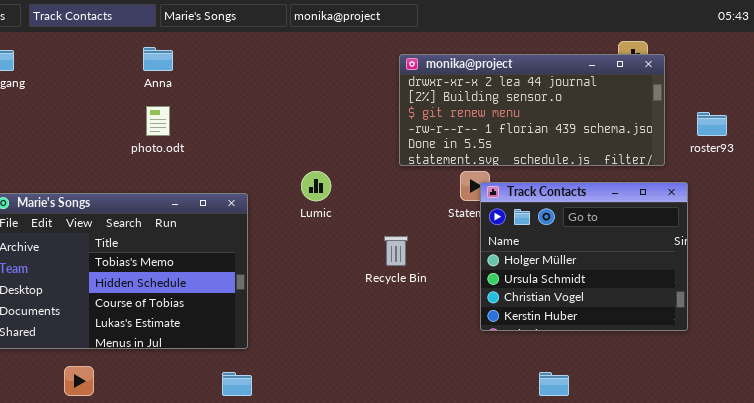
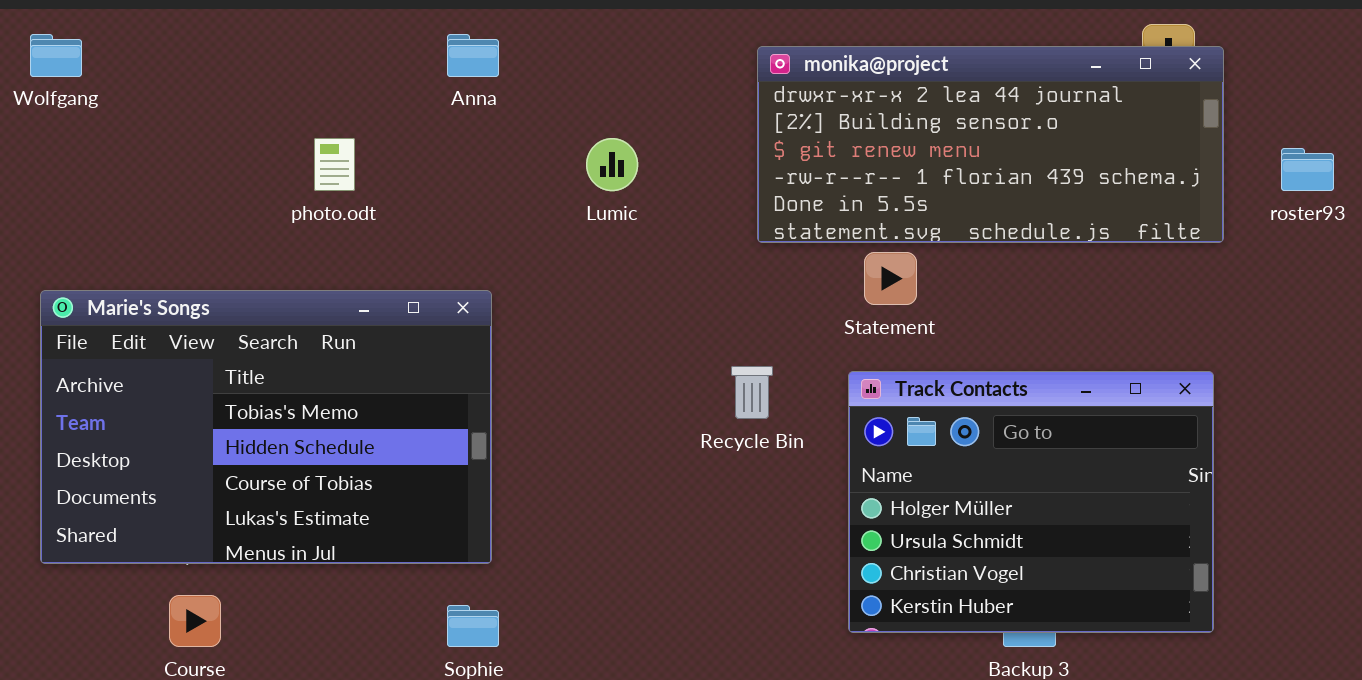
Anna: [143,47,173,71] -> [447,34,499,77], moved
Lumic: [301,171,331,201] -> [586,138,638,191], moved
Track Contacts: [480,182,688,331] -> [848,371,1214,633], moved

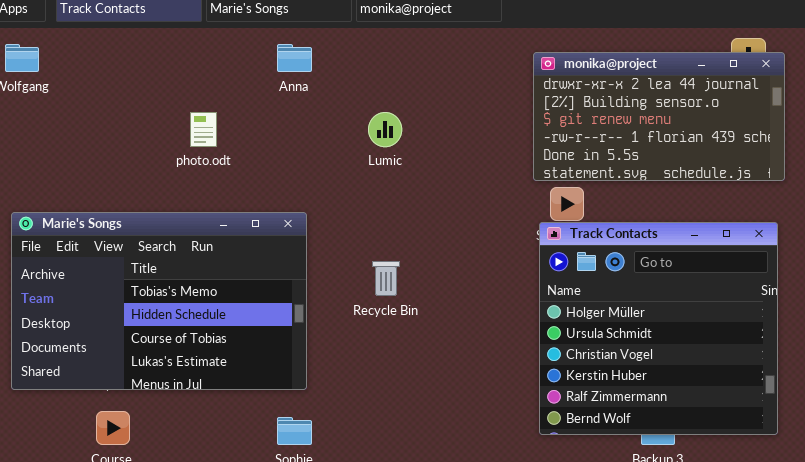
monika@project: [757,46,1224,243] -> [533,52,785,181], resized
Recycle Bin: [731,366,773,419] -> [372,261,400,296], moved
Track Contacts: [848,371,1214,633] -> [539,222,778,435], resized

